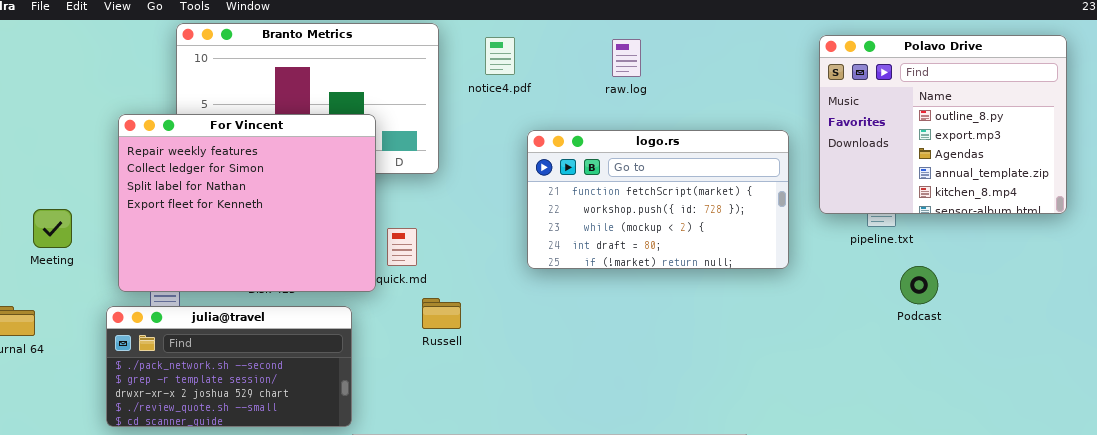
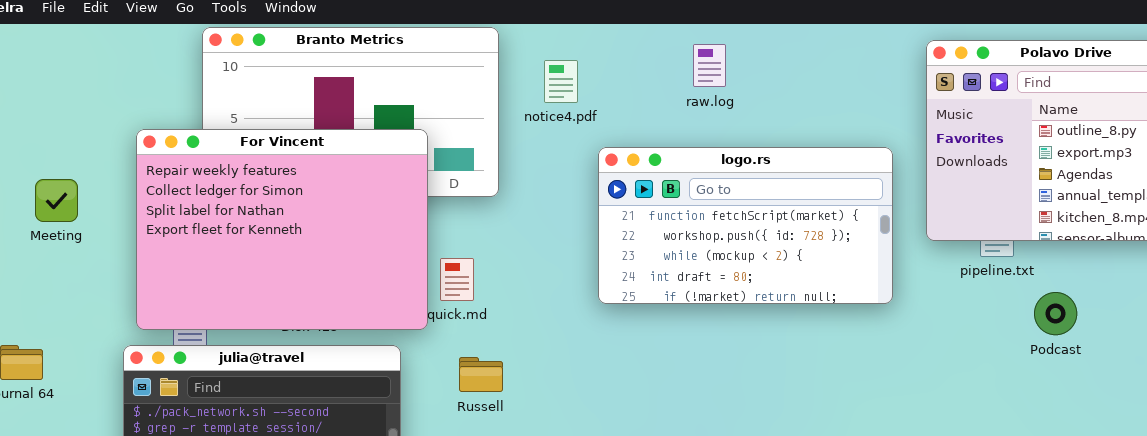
notice4.pdf: [485,37,515,75] -> [544,60,578,103], moved
Meeting: [33,209,72,248] -> [35,179,78,222], moved
Podcast: [900,266,938,304] -> [1034,292,1077,335], moved
Russell: [422,298,461,329] -> [459,357,503,392], moved

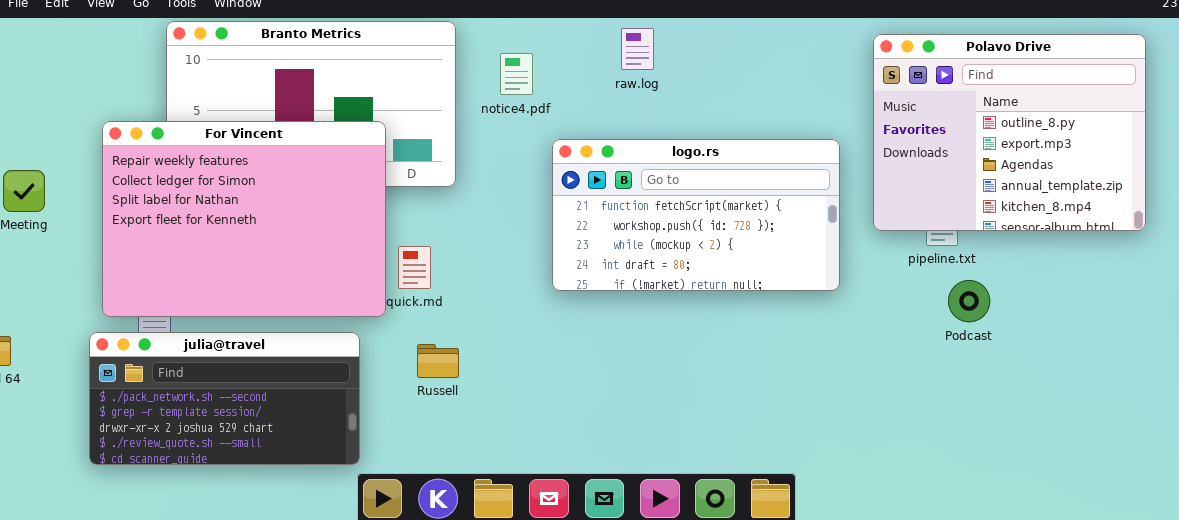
raw.log: [693,44,726,87] -> [621,28,654,70], moved
Podcast: [1034,292,1077,335] -> [948,280,990,322], moved

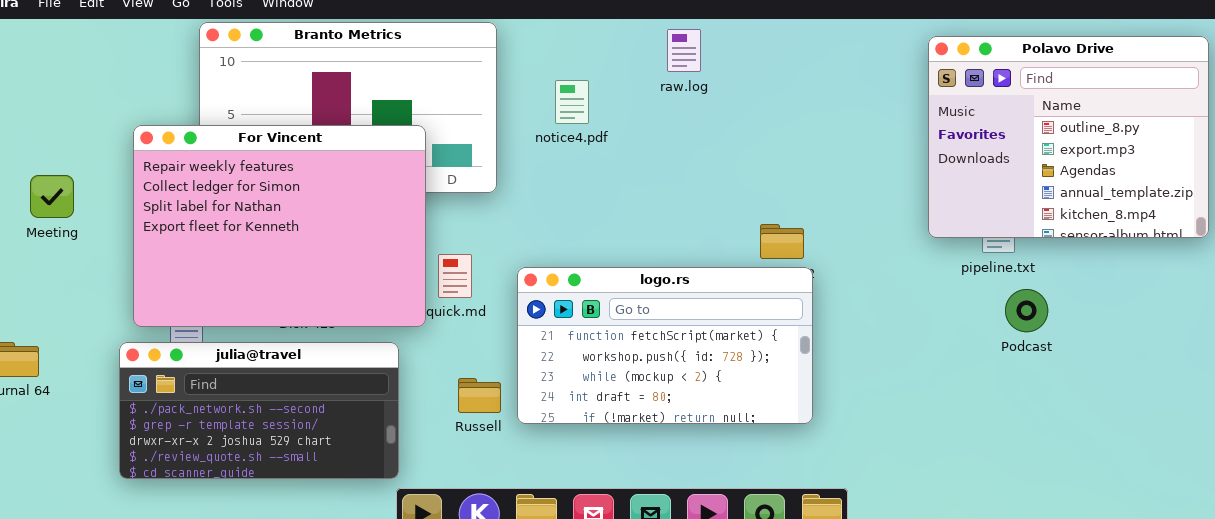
notice4.pdf: [500,53,533,95] -> [555,80,589,124], moved
logo.rs: [552,139,840,291] -> [517,267,813,424], moved
Russell: [417,344,459,378] -> [458,378,501,413], moved

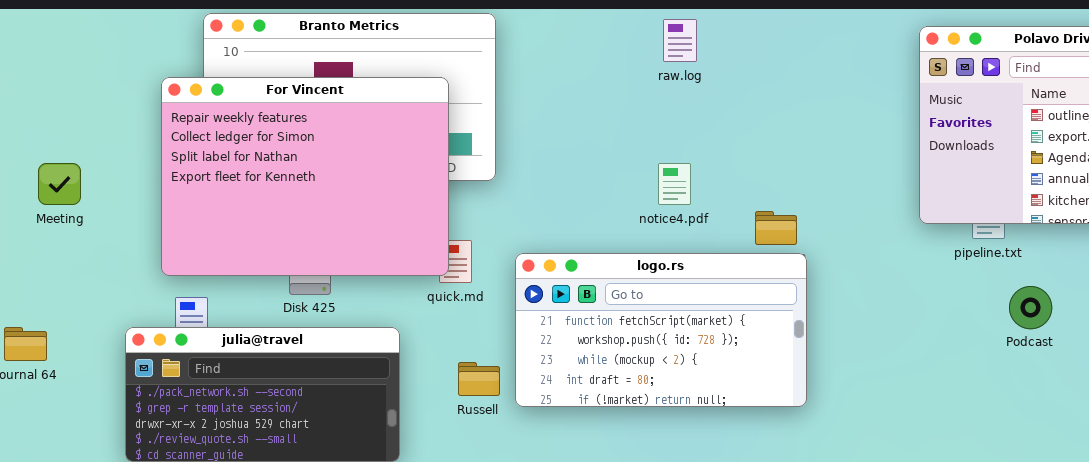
notice4.pdf: [555,80,589,124] -> [658,163,691,205], moved
For Vincent: [133,125,426,327] -> [161,77,449,276], moved
Podcast: [1005,289,1048,332] -> [1009,286,1052,329], moved

